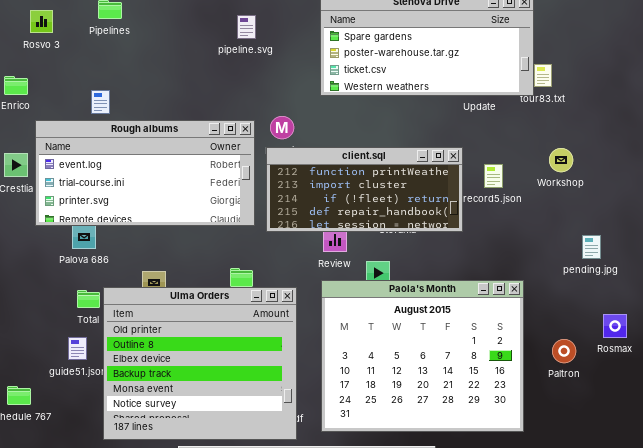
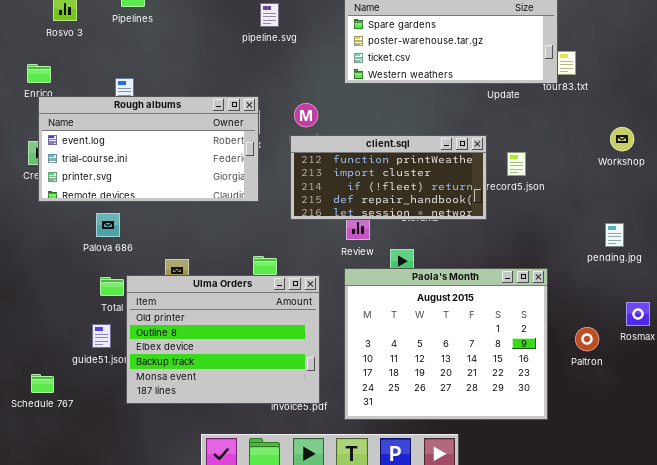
Rough albums: [35,120,255,226] -> [38,96,259,202], moved
Workshop: [549,148,573,172] -> [610,127,634,151], moved
Ulma Orders: [103,287,297,440] -> [126,275,320,404], resized

